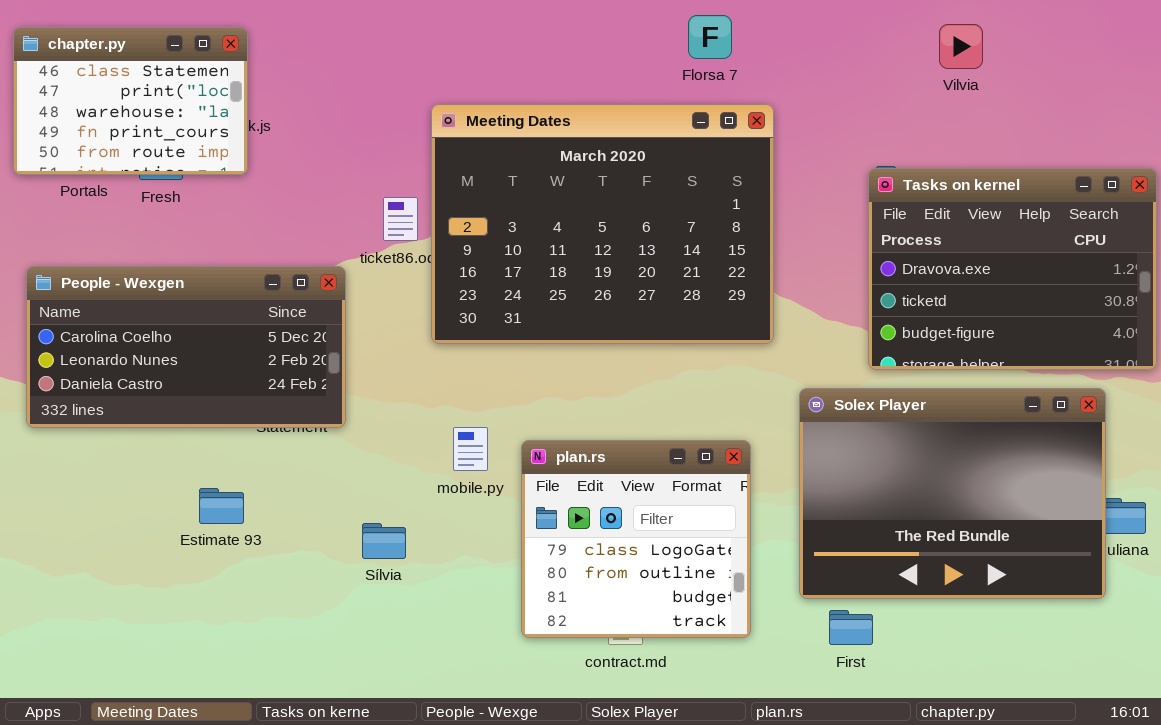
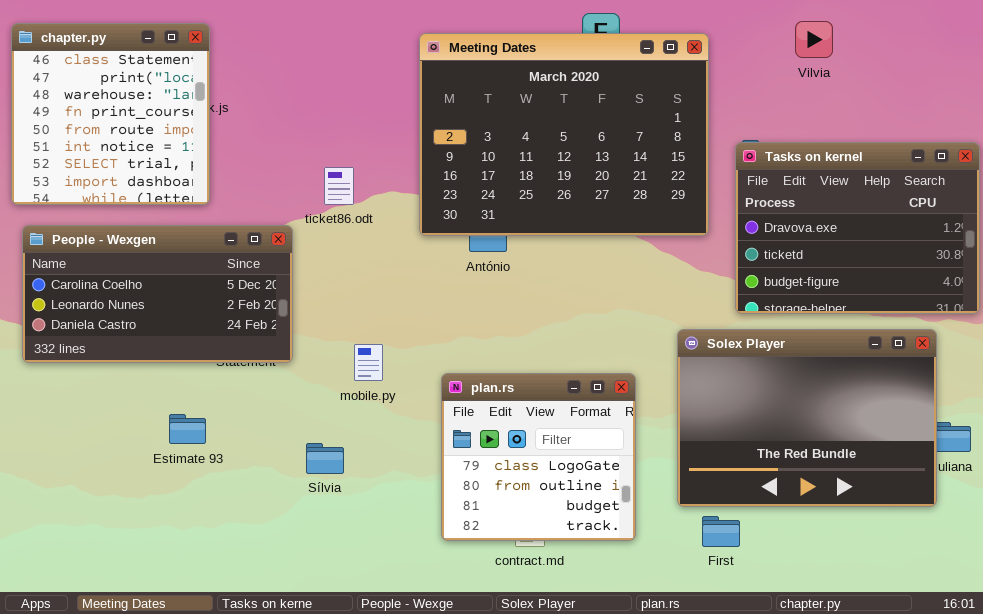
chapter.py: [13,27,248,175] -> [11,23,210,205], resized
Meeting Dates: [431,104,774,344] -> [419,33,709,236], moved
mobile.py: [453,427,488,471] -> [354,344,383,381], moved

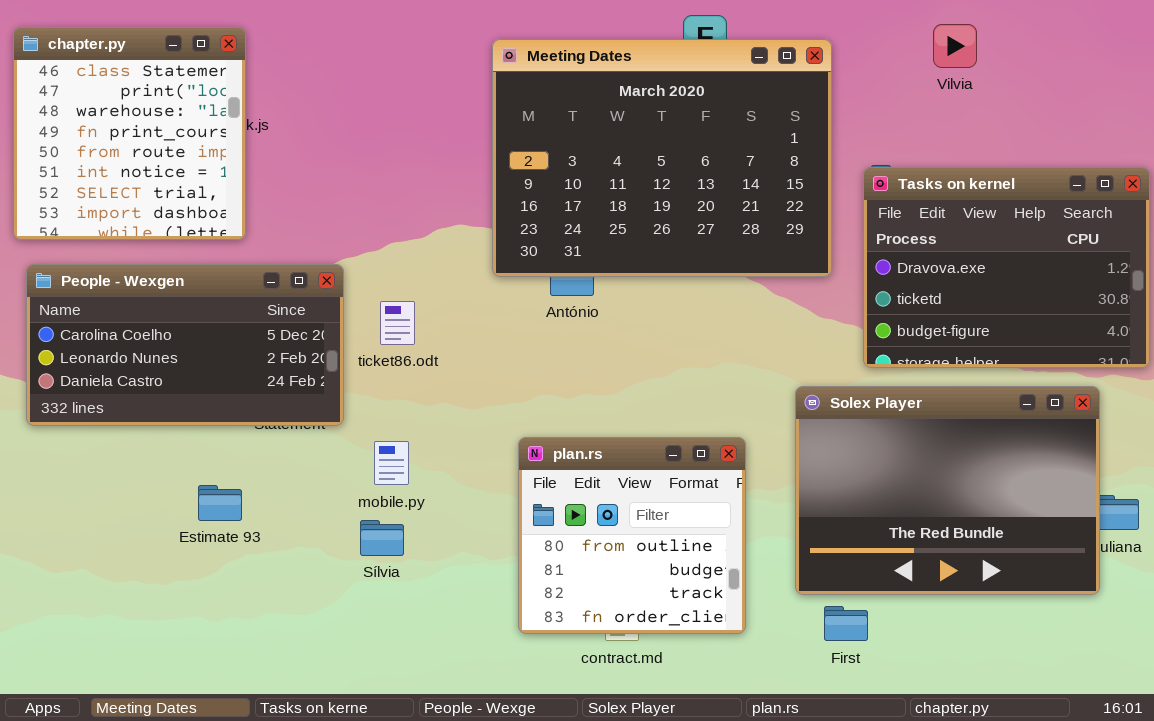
ticket86.odt: [324,167,354,205] -> [380,301,415,345], moved
mobile.py: [354,344,383,381] -> [374,441,409,485], moved
plan.rs: [441,373,636,541] -> [518,437,746,634], scrolled down 1 row

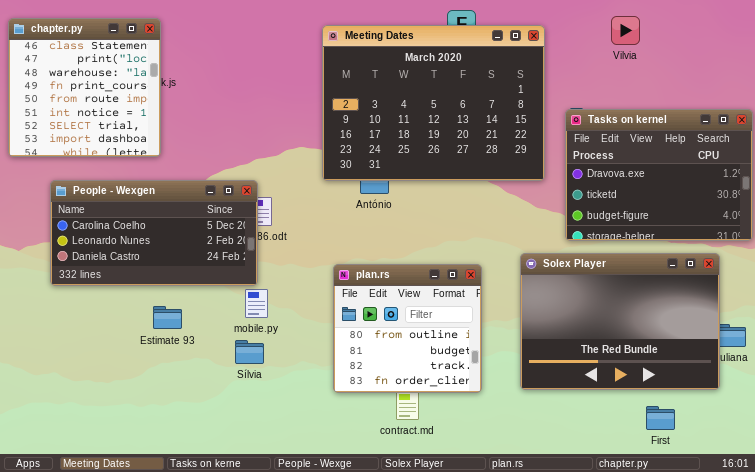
People - Wexgen: [26,264,344,426] -> [50,180,258,286], moved
plan.rs: [518,437,746,634] -> [333,264,482,393], moved
Estimate 93: [198,485,242,521] -> [153,306,182,329], moved
First: [824,606,868,641] -> [646,406,675,430], moved

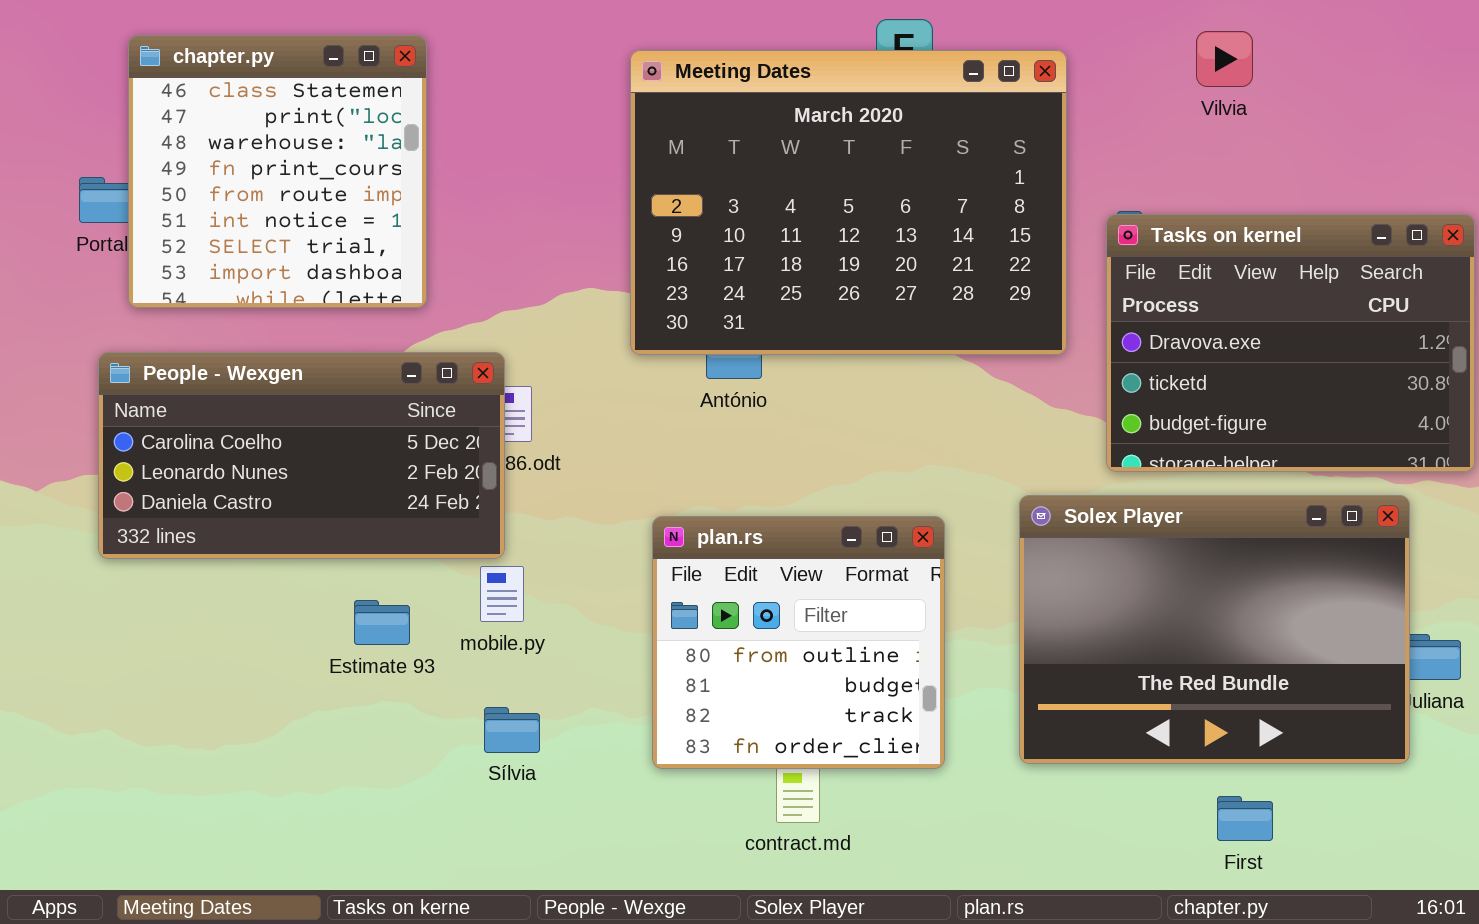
chapter.py: [8,18,161,157] -> [128,35,427,308], moved
Estimate 93: [153,306,182,329] -> [354,600,410,645], moved
Sílvia: [235,340,264,364] -> [484,707,540,753], moved
First: [646,406,675,430] -> [1217,796,1273,841], moved

